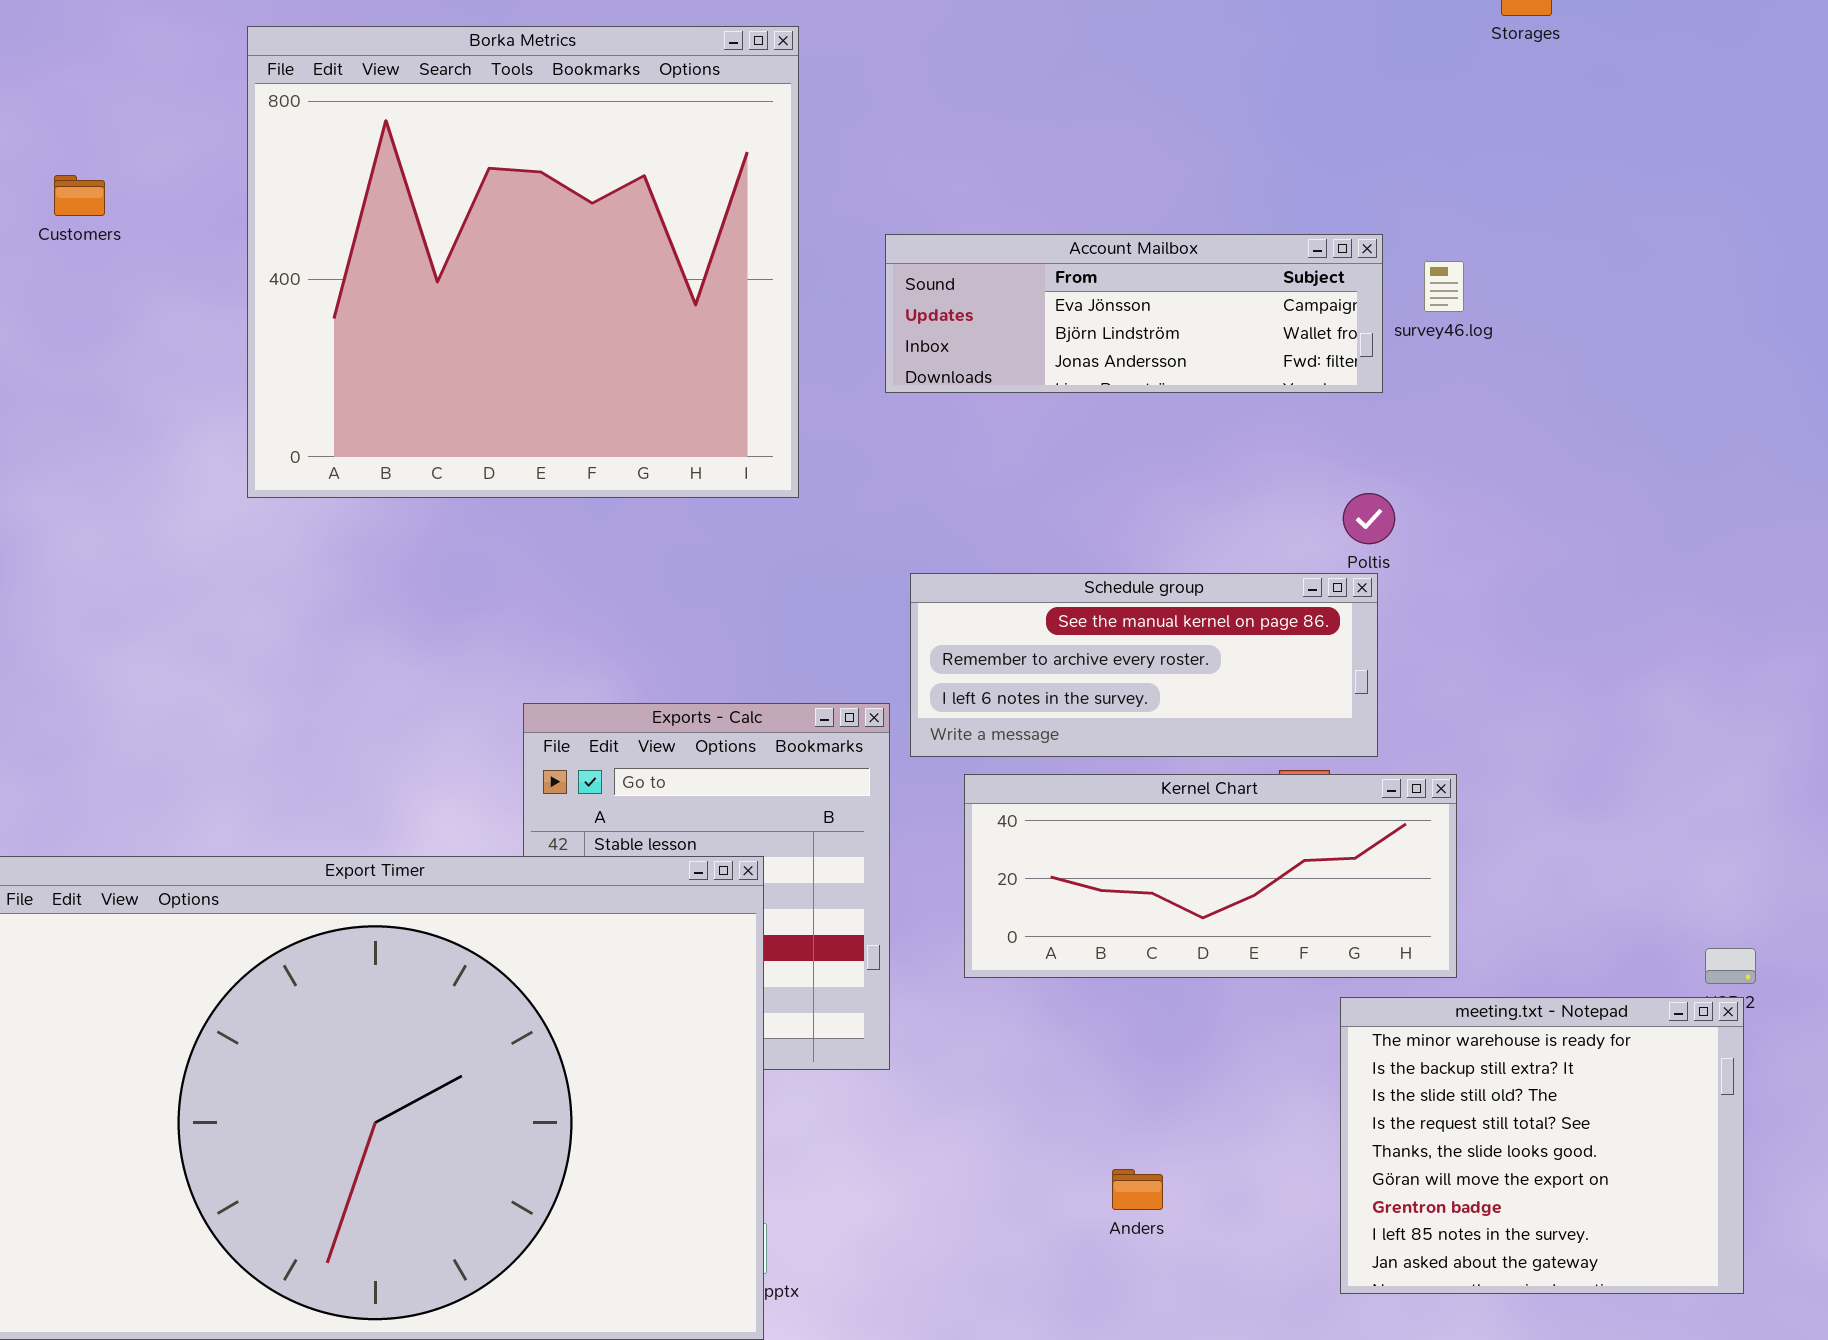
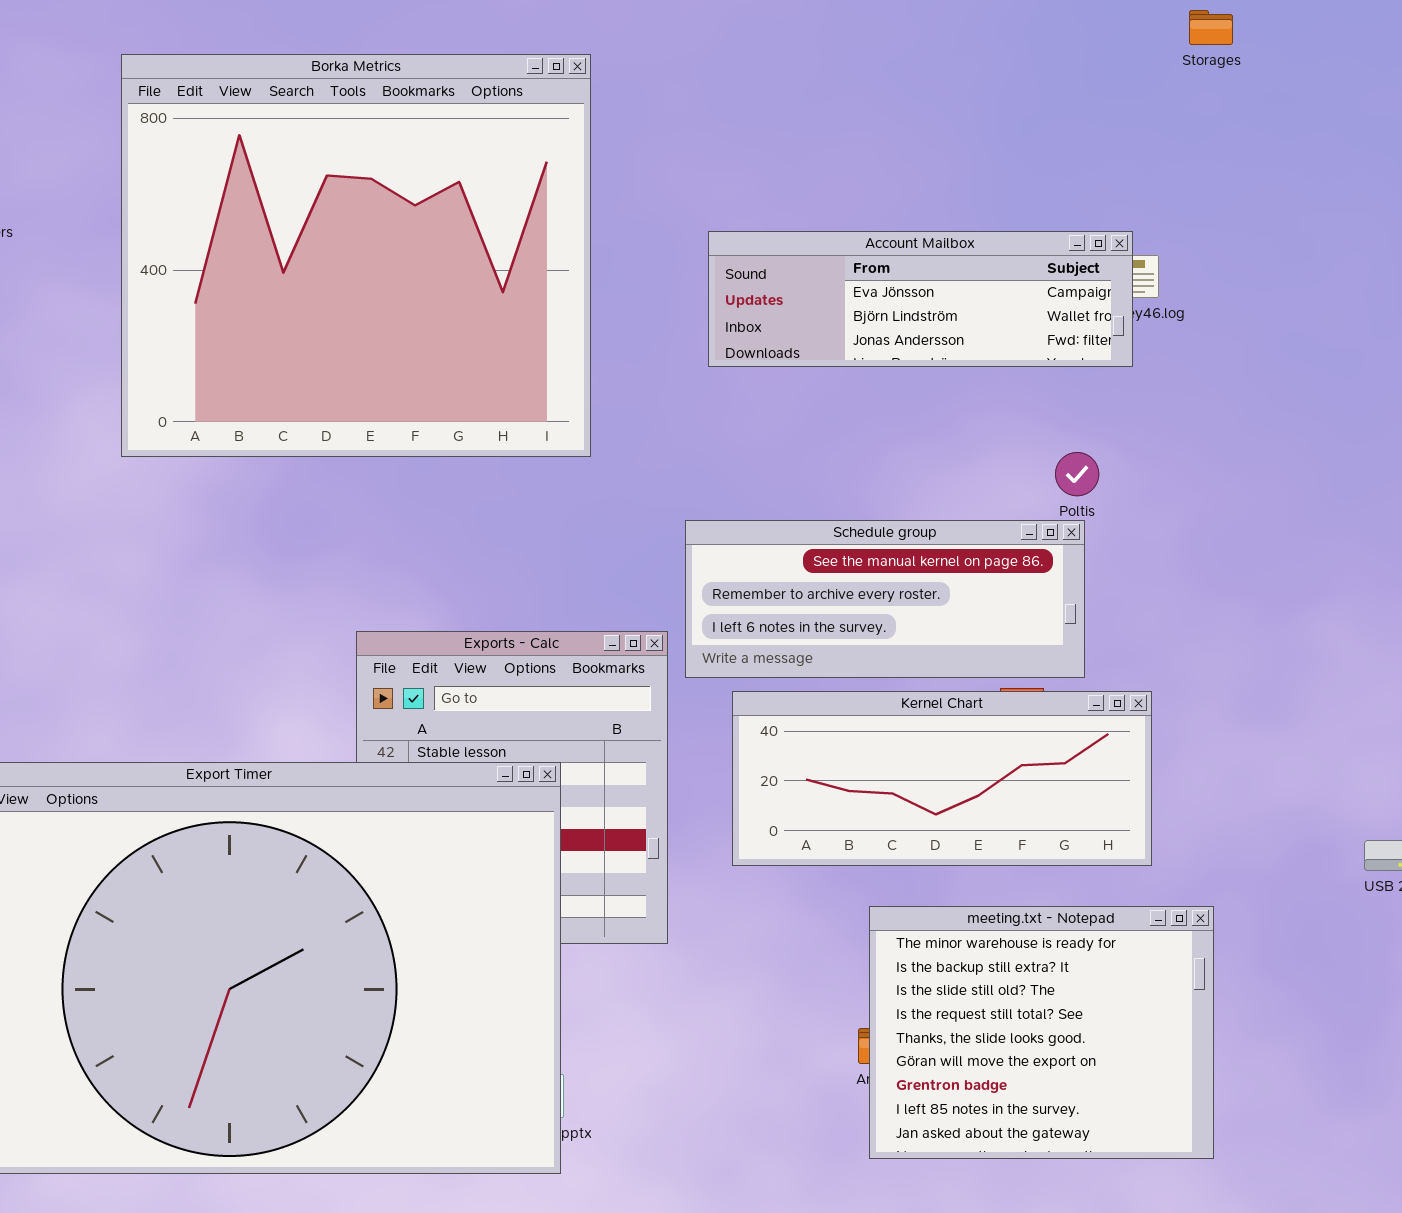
Account Mailbox: [885,234,1383,393] -> [708,231,1133,367], moved
meeting.txt - Notepad: [1340,997,1744,1294] -> [869,906,1214,1159], moved

